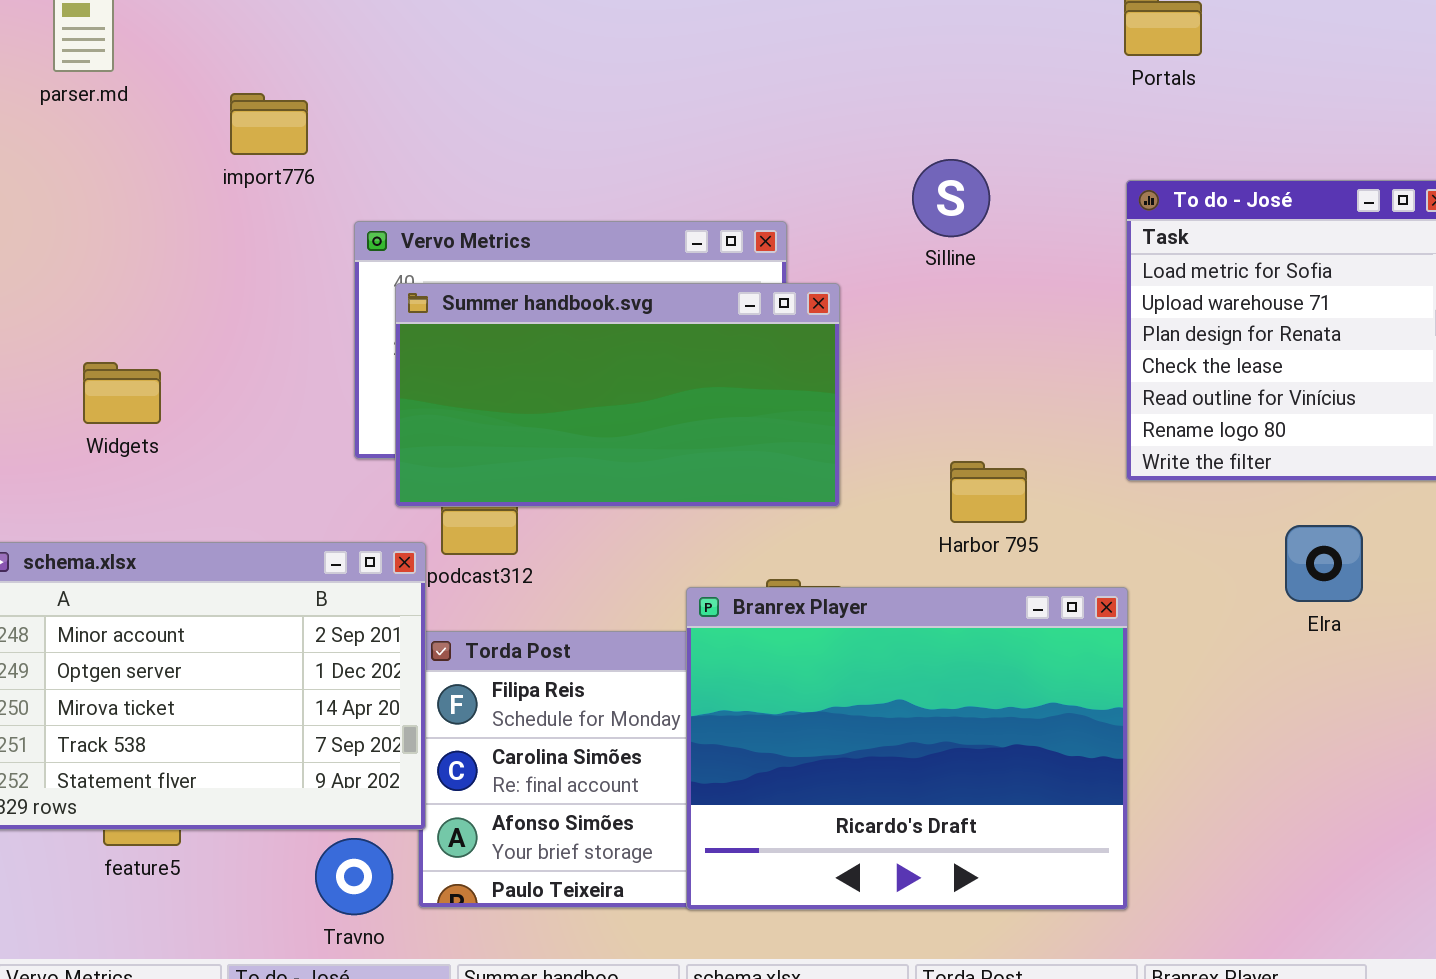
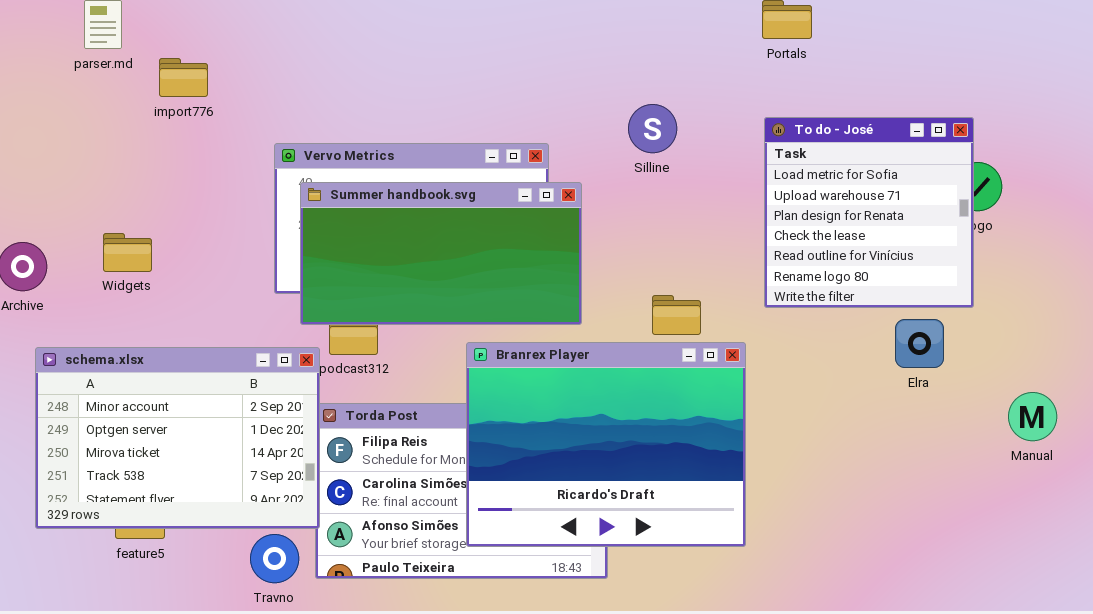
import776: [230,93,308,155] -> [159,58,208,97], moved
Elra: [1285,525,1363,602] -> [895,319,944,368], moved
Branrex Player: [686,587,1128,910] -> [466,342,746,547], moved

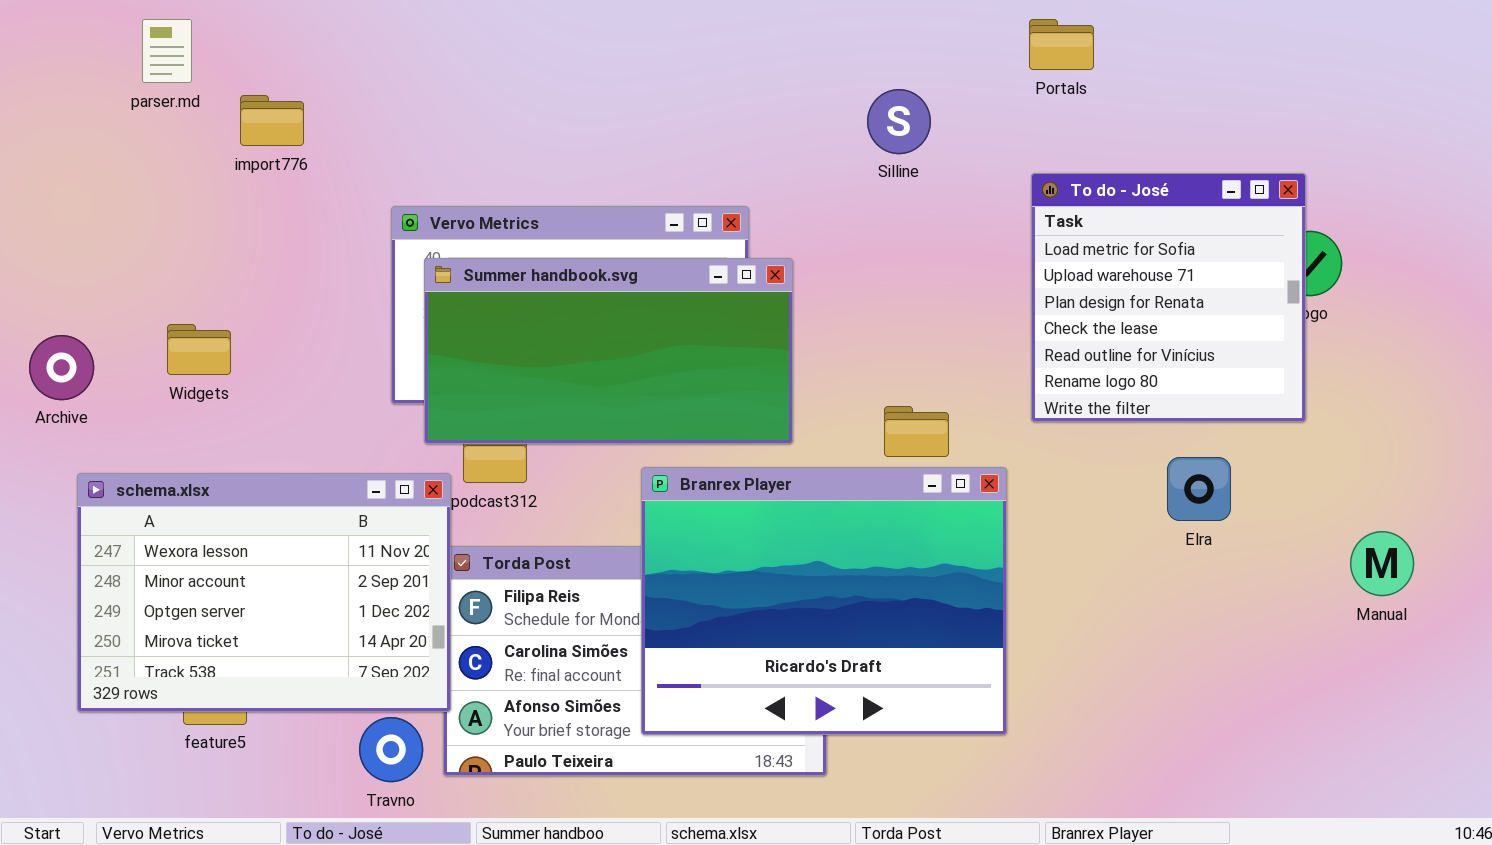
Silline: [628,104,677,153] -> [867,89,931,154], moved
Elra: [895,319,944,368] -> [1167,457,1231,521], moved
schema.xlsx: [35,347,320,529] -> [77,473,451,712], scrolled up 1 row

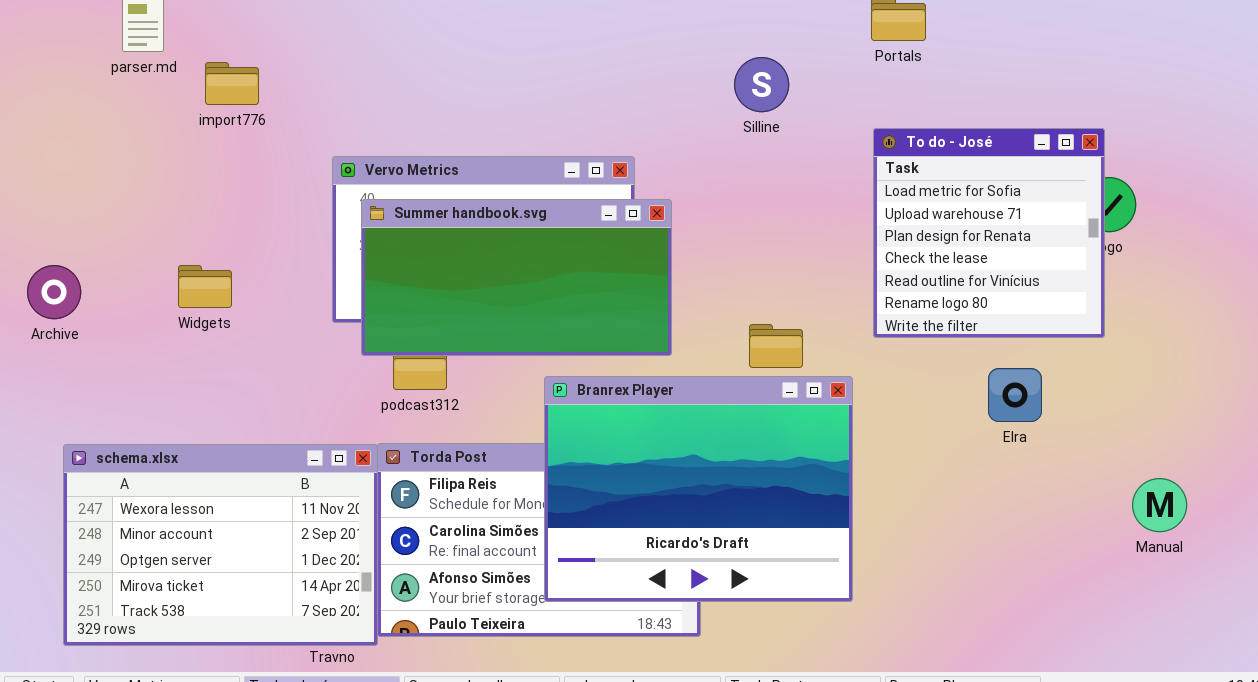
Widgets: [167,324,231,375] -> [178,265,232,308], moved
schema.xlsx: [77,473,451,712] -> [63,444,378,646], moved
Manual: [1350,531,1414,596] -> [1132,478,1187,532], moved

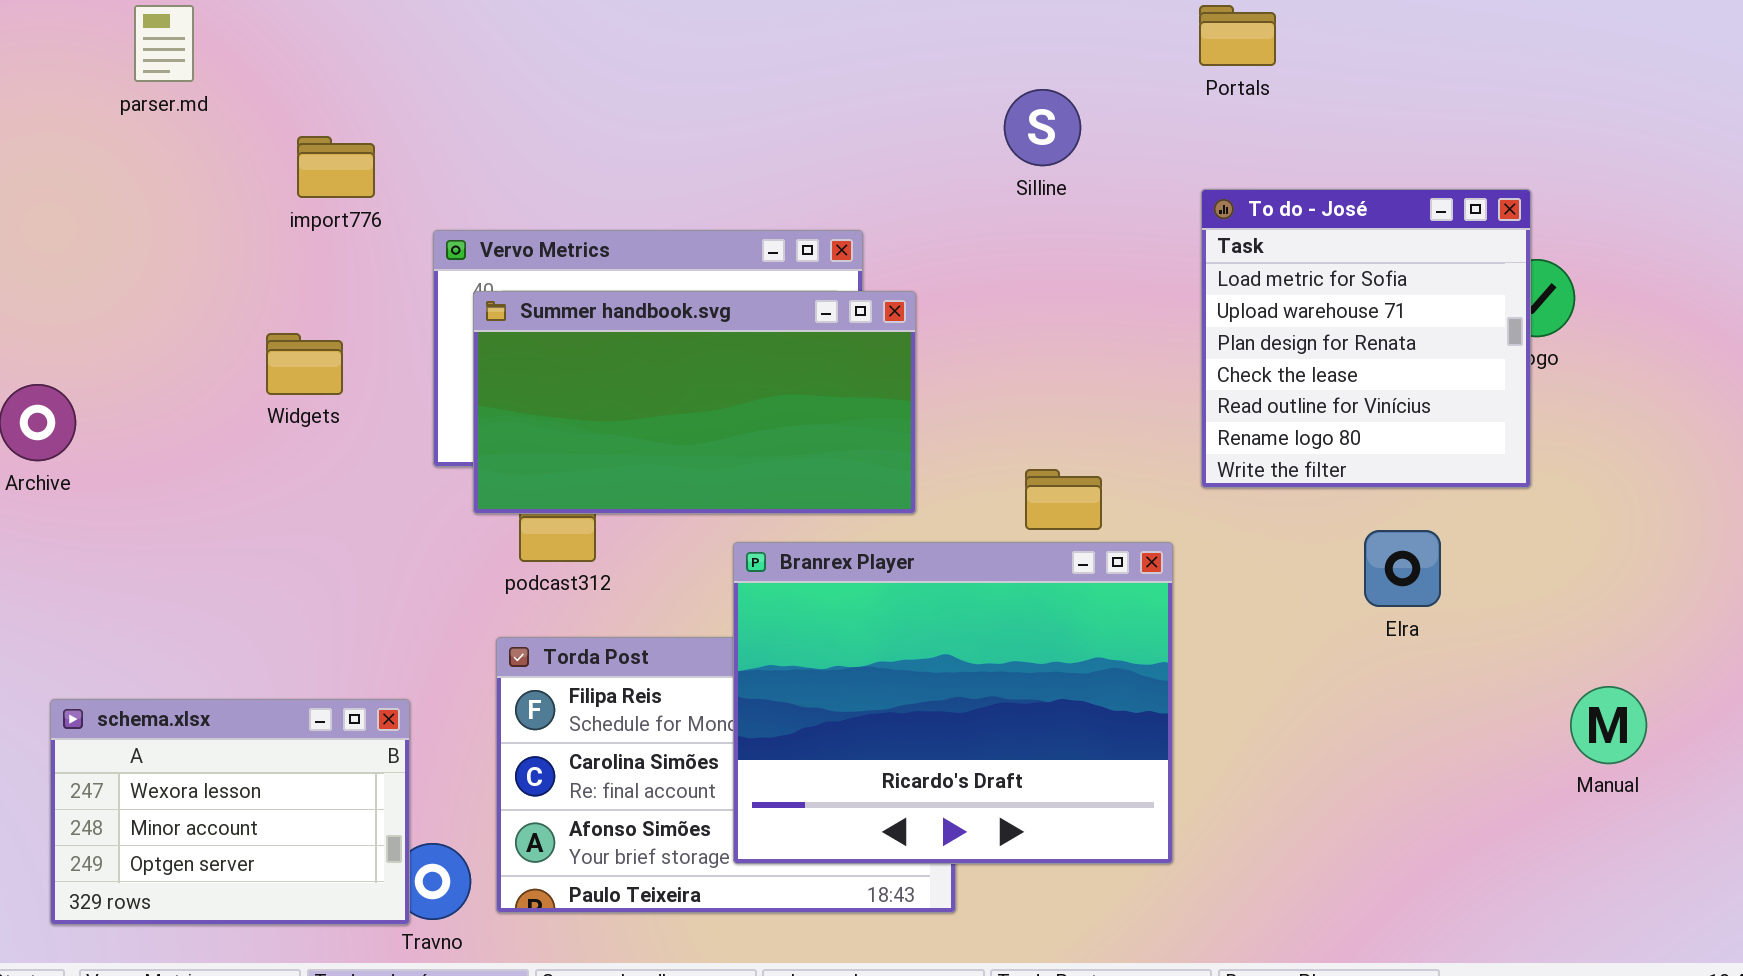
import776: [205,62,259,105] -> [297,136,375,198], moved
Widgets: [178,265,232,308] -> [266,333,343,395], moved
schema.xlsx: [63,444,378,646] -> [50,699,410,925], resized

